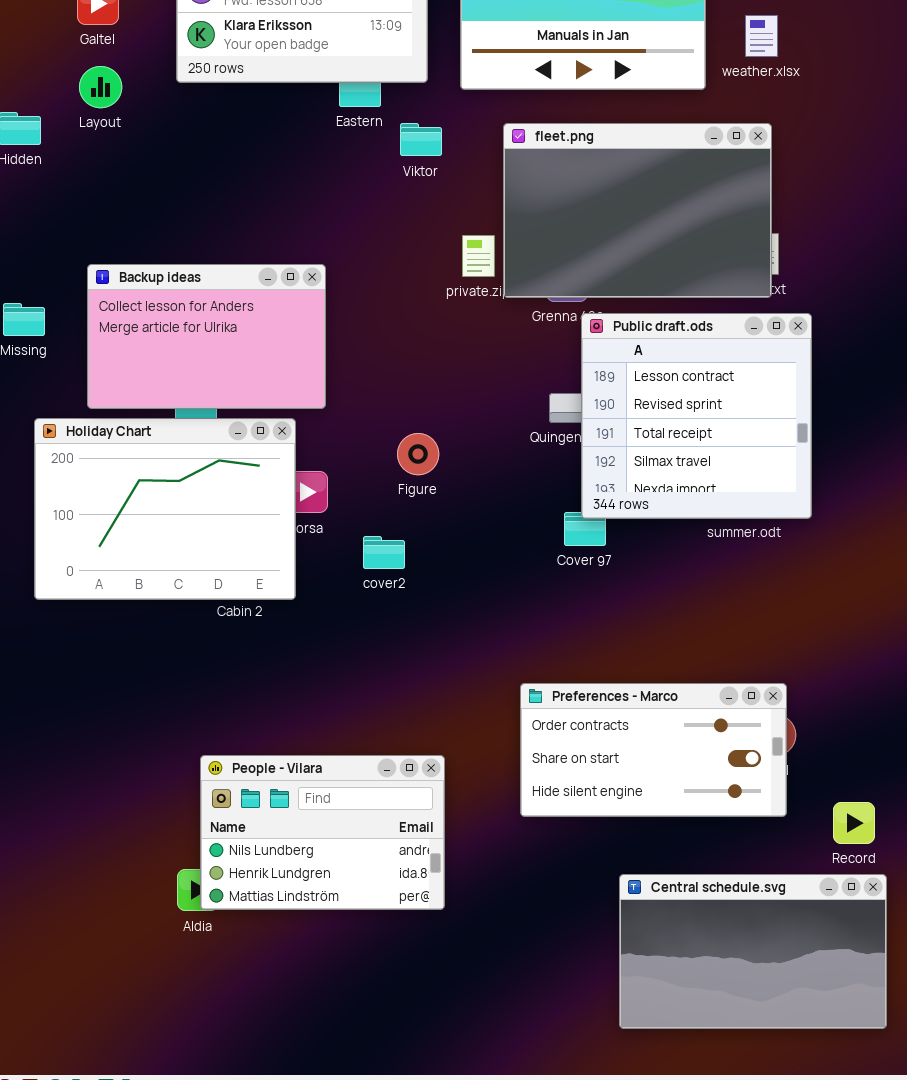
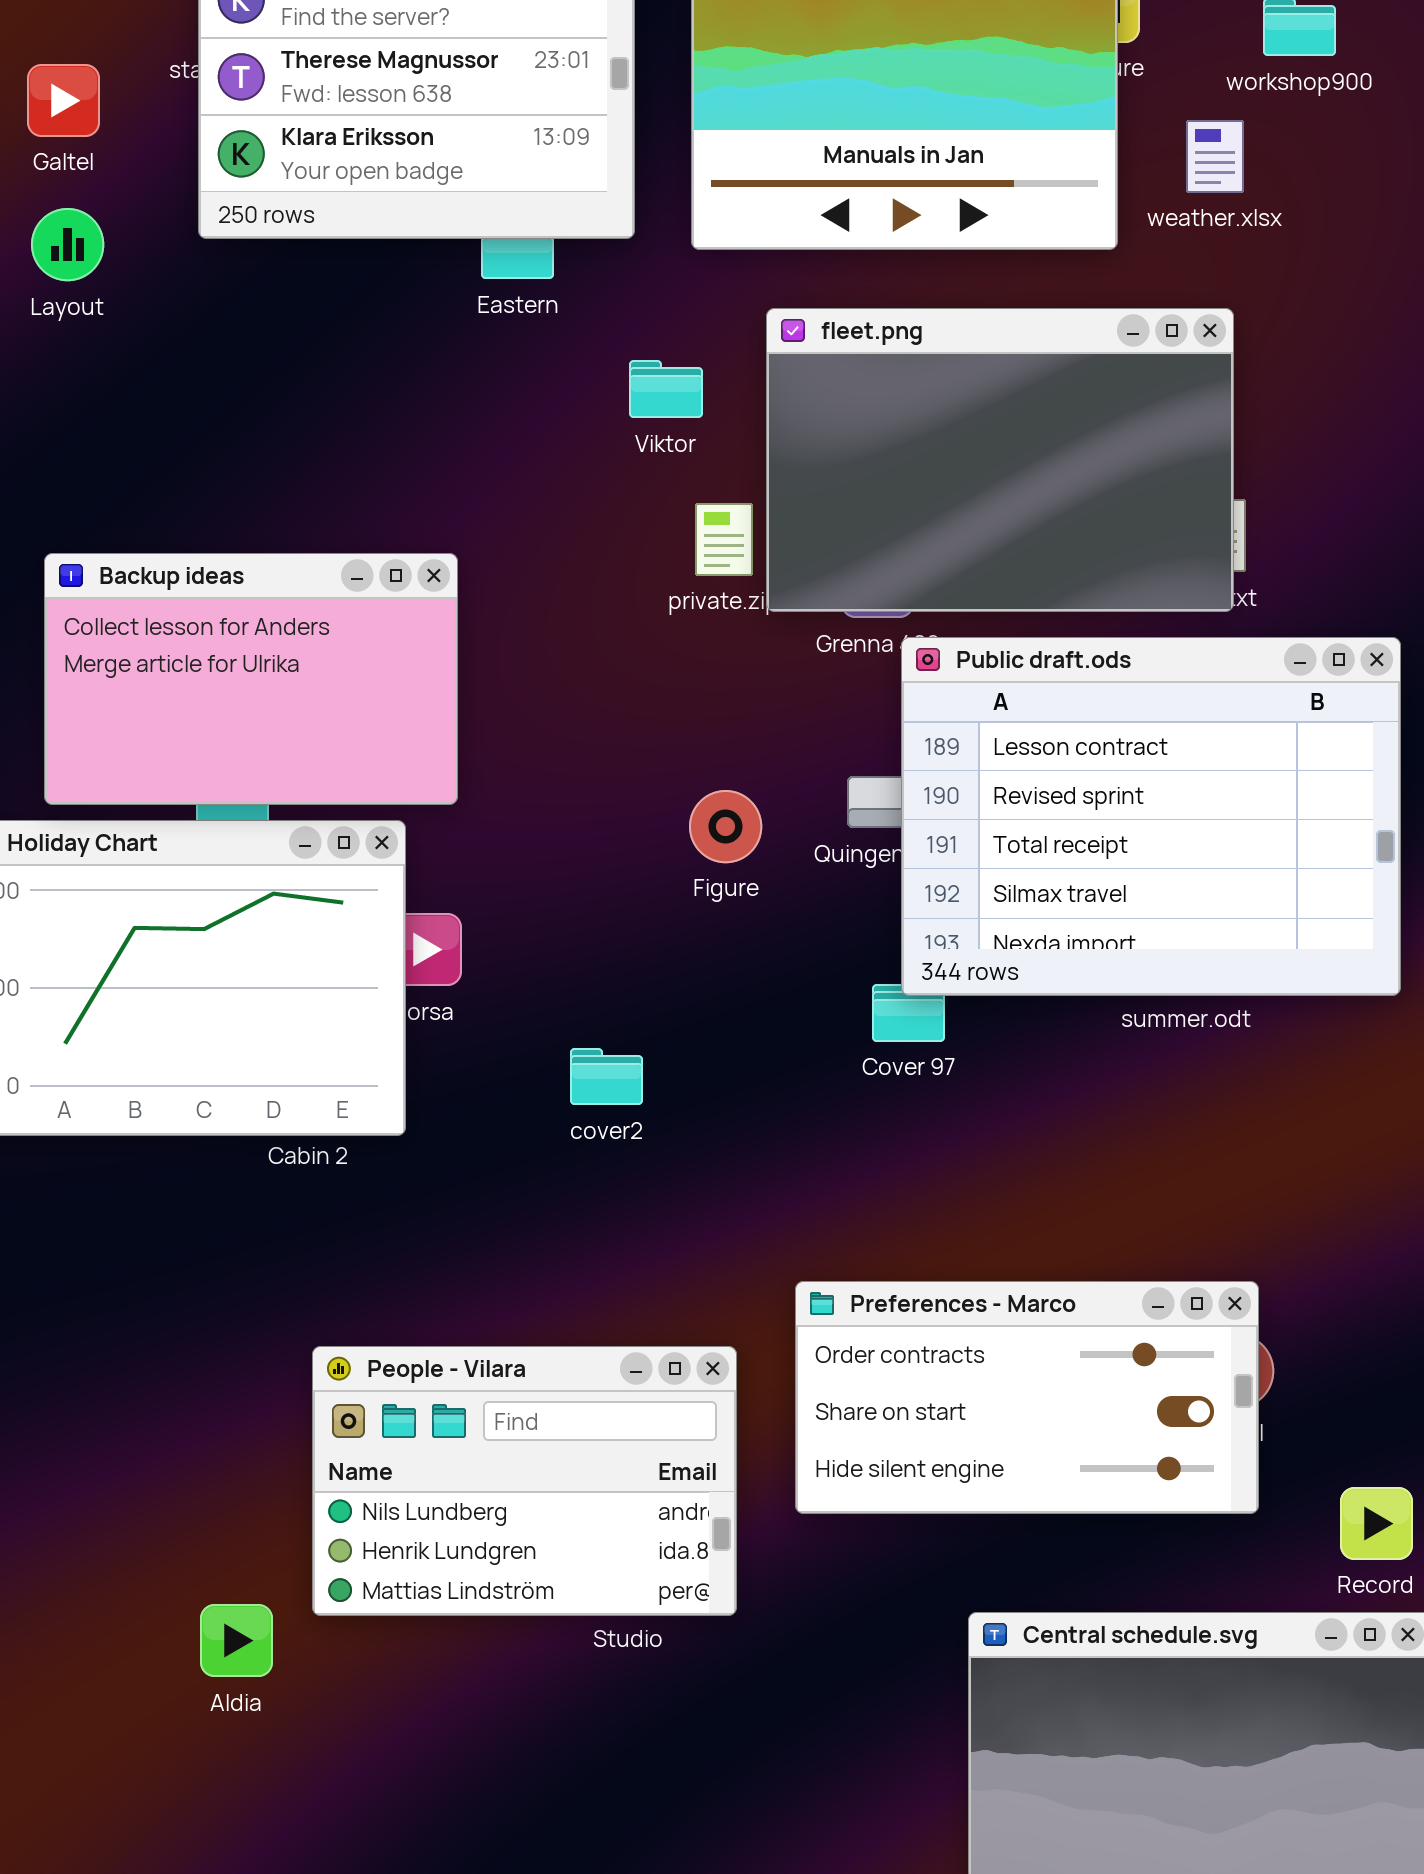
Viktor: [400,123,442,156] -> [629,360,703,418], moved
Public draft.ods: [581,313,812,519] -> [901,637,1401,996], resized
Figure: [397,433,439,475] -> [689,790,762,863], moved
cover2: [363,536,405,569] -> [570,1048,643,1105], moved
People - Vilara: [200,755,445,910] -> [312,1346,737,1616], moved

